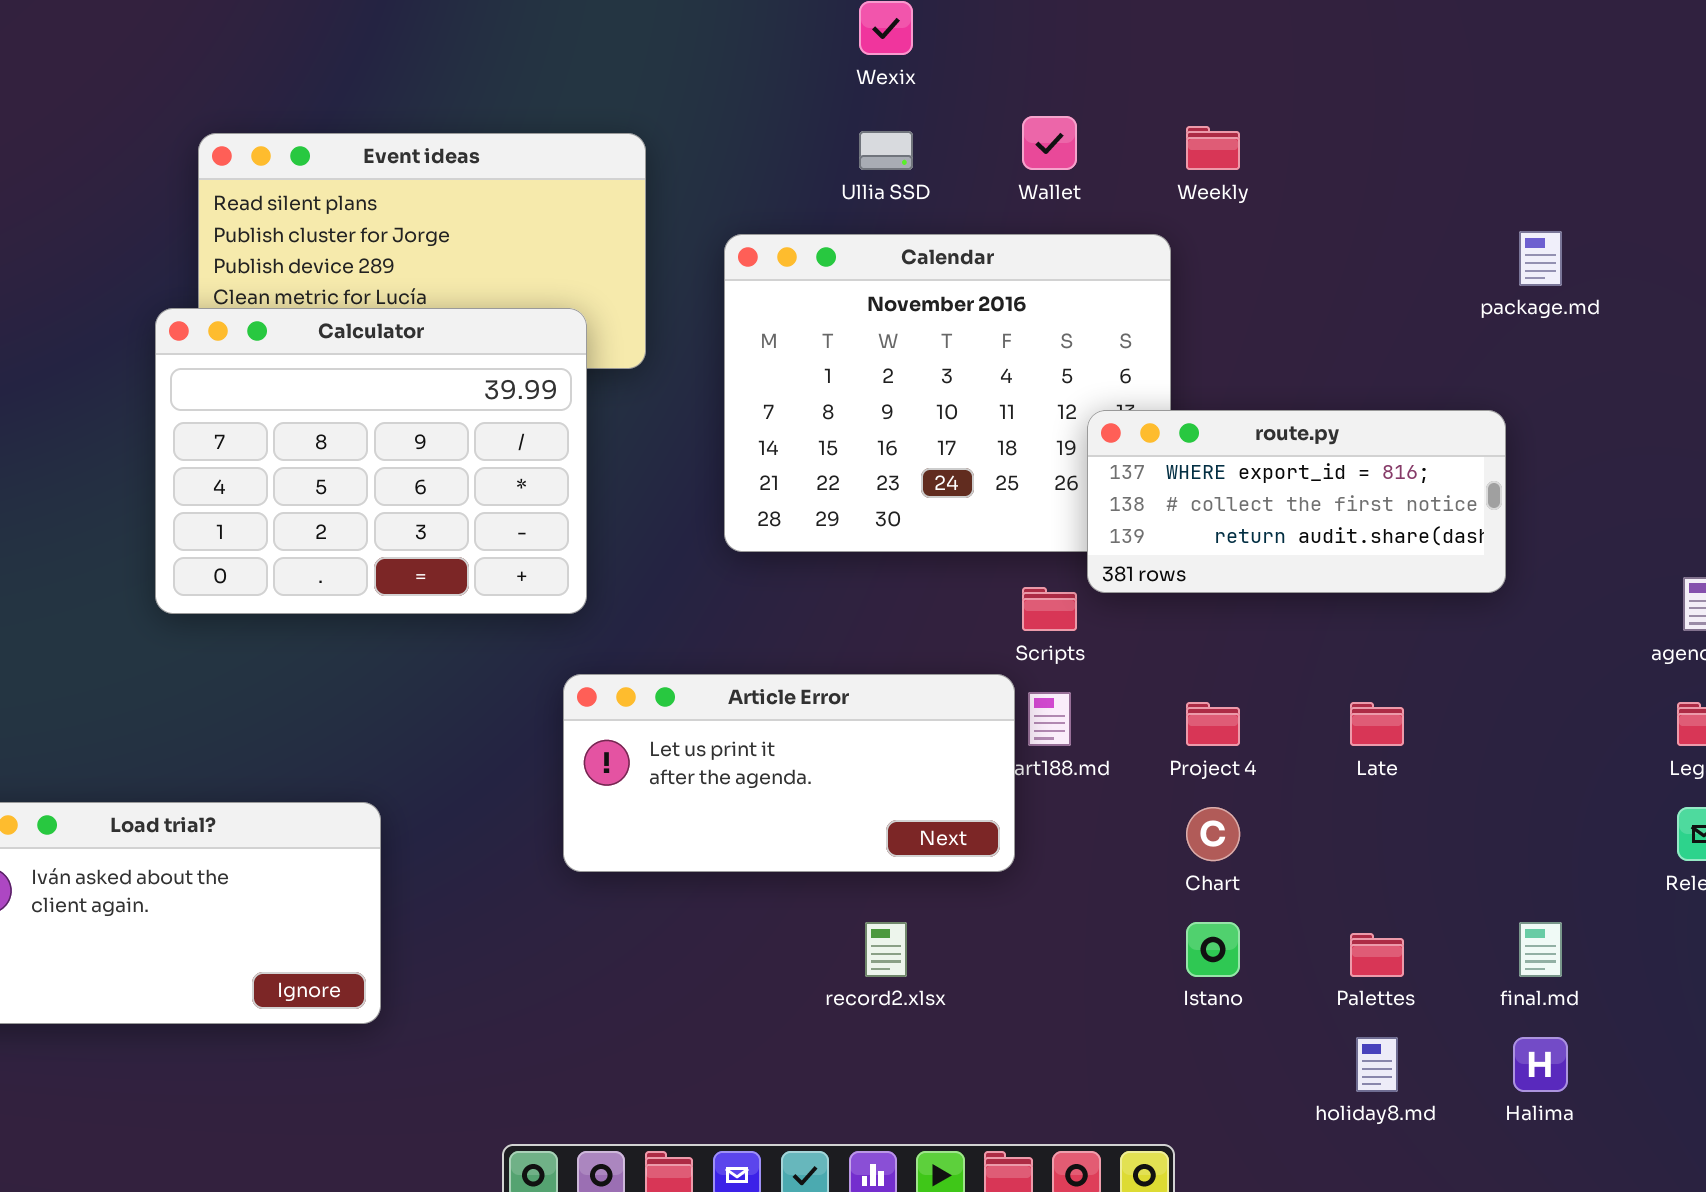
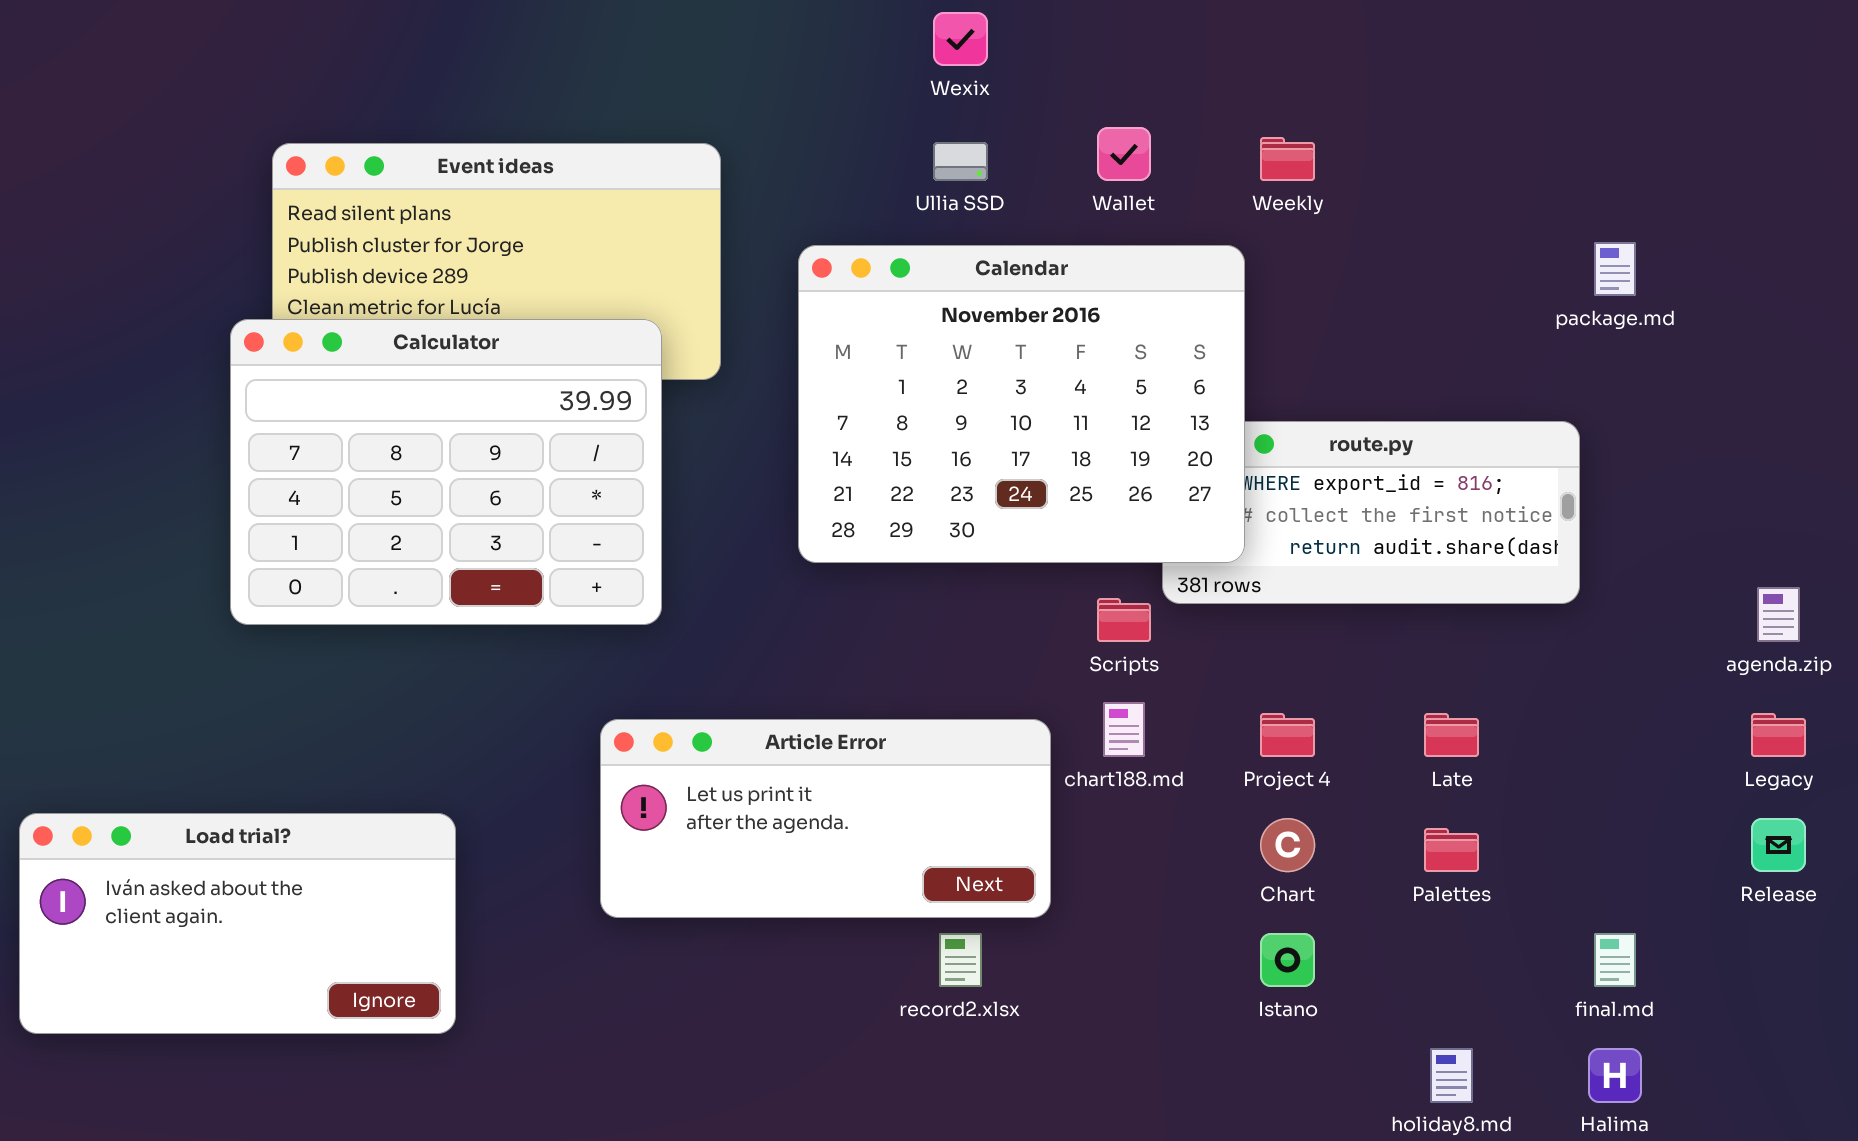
Calendar: [724,234,1171,552] -> [798,245,1245,563], raised
Article Error: [563,674,1015,872] -> [600,719,1051,918], moved
Palettes: [1350,933,1404,977] -> [1424,828,1479,872], moved

